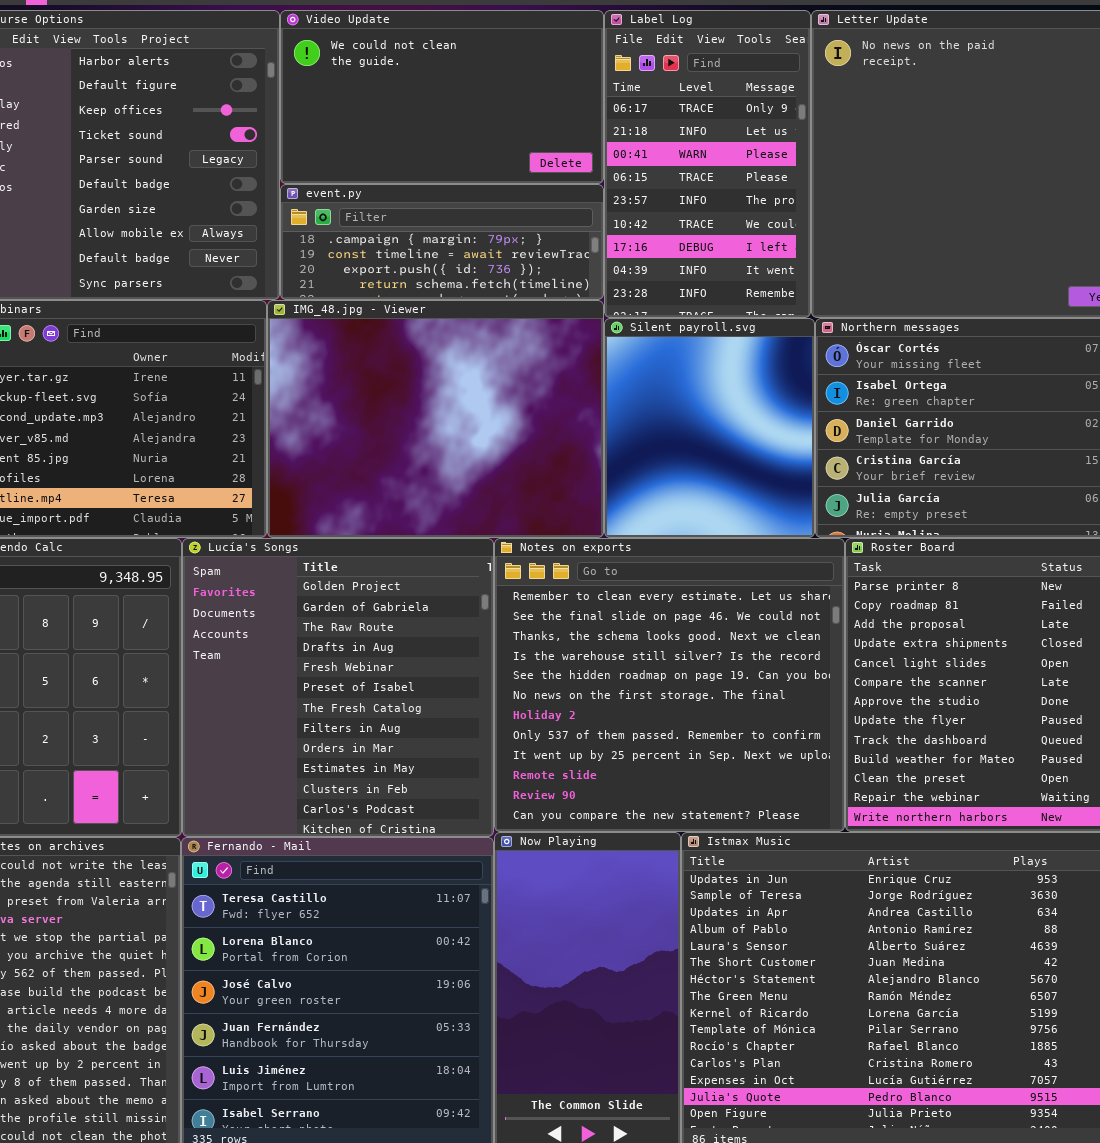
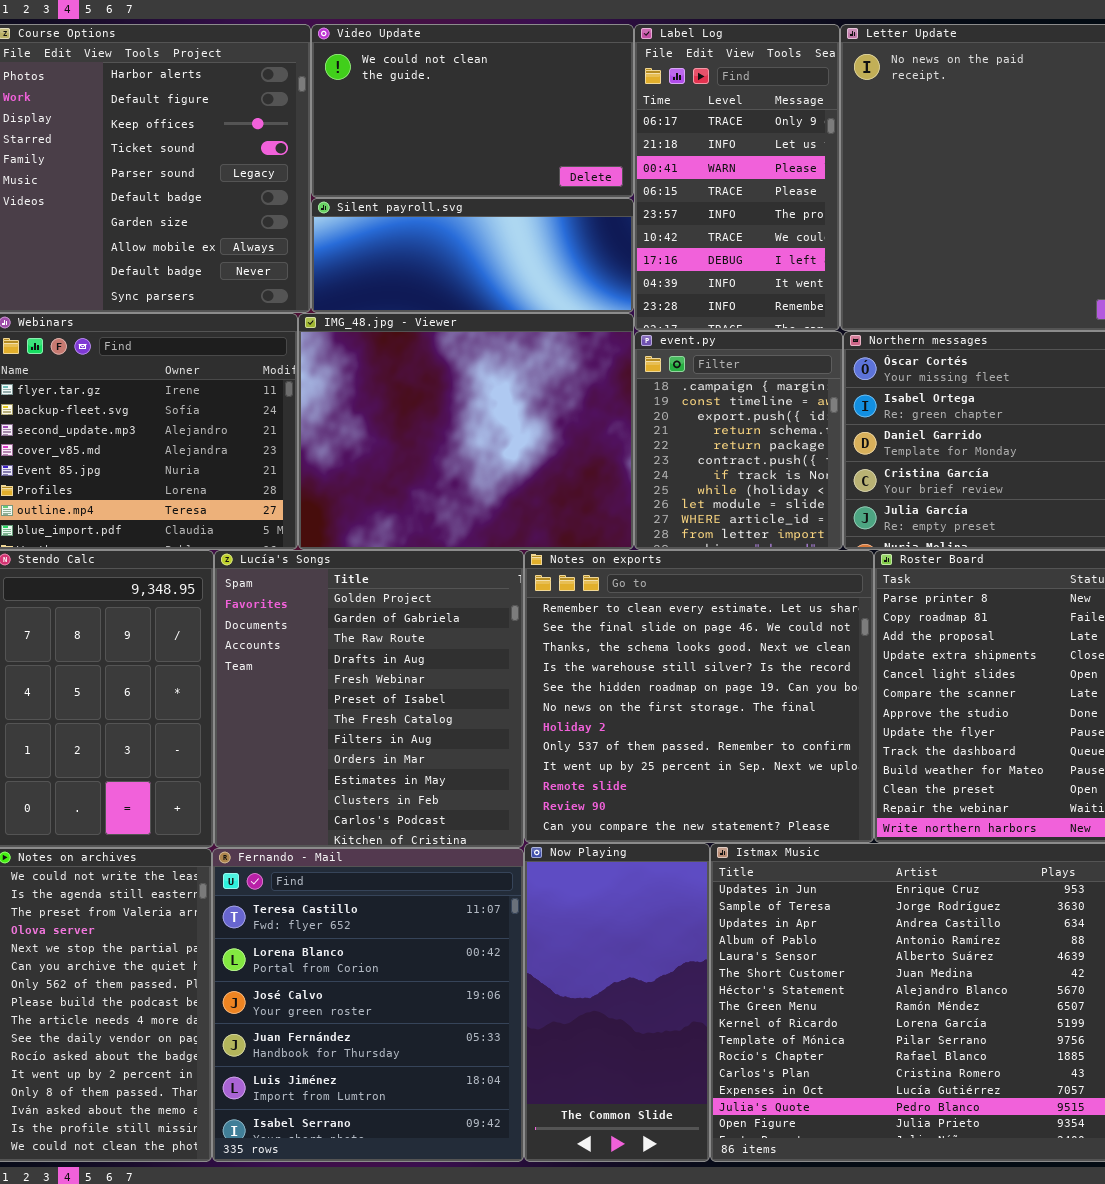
event.py: [280,184,604,300] -> [634,331,843,550], moved, resized
Silent payroll.svg: [604,318,815,538] -> [311,198,634,313], moved, resized

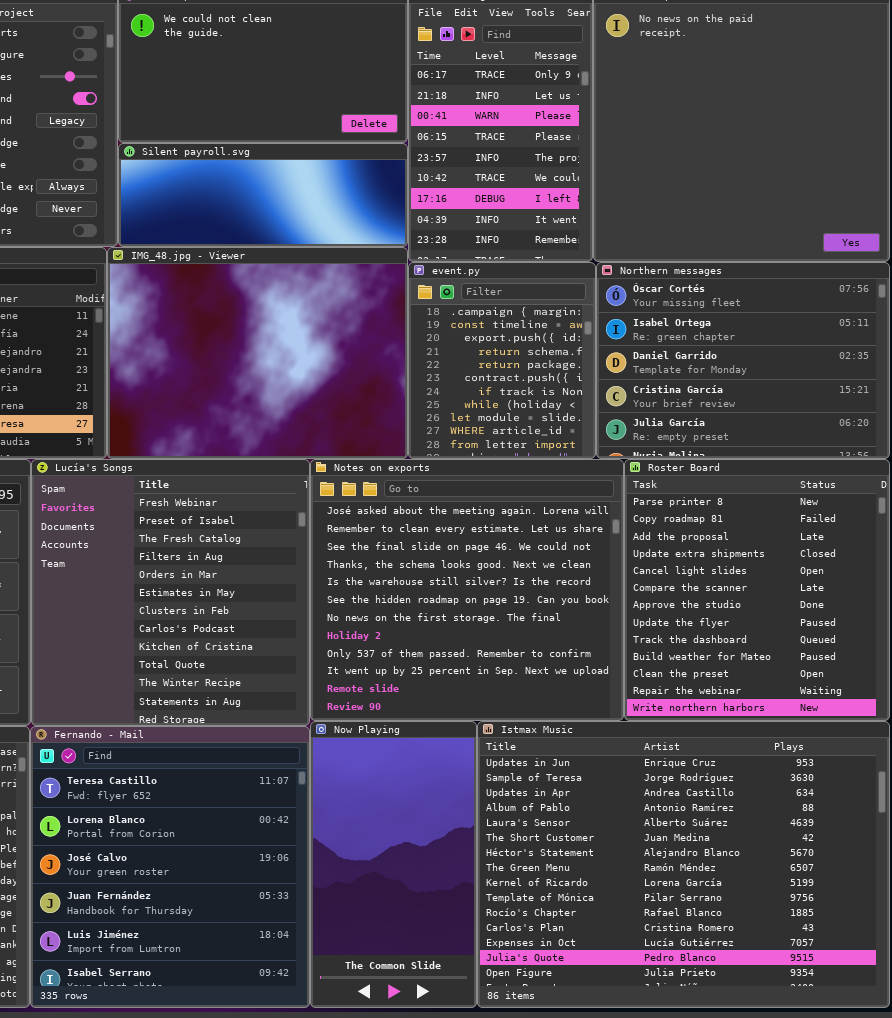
Lucía's Songs: [214,550,524,848] -> [31,459,310,726], scrolled down 4 rows
Notes on exports: [524,550,874,843] -> [310,459,624,721], scrolled up 1 row

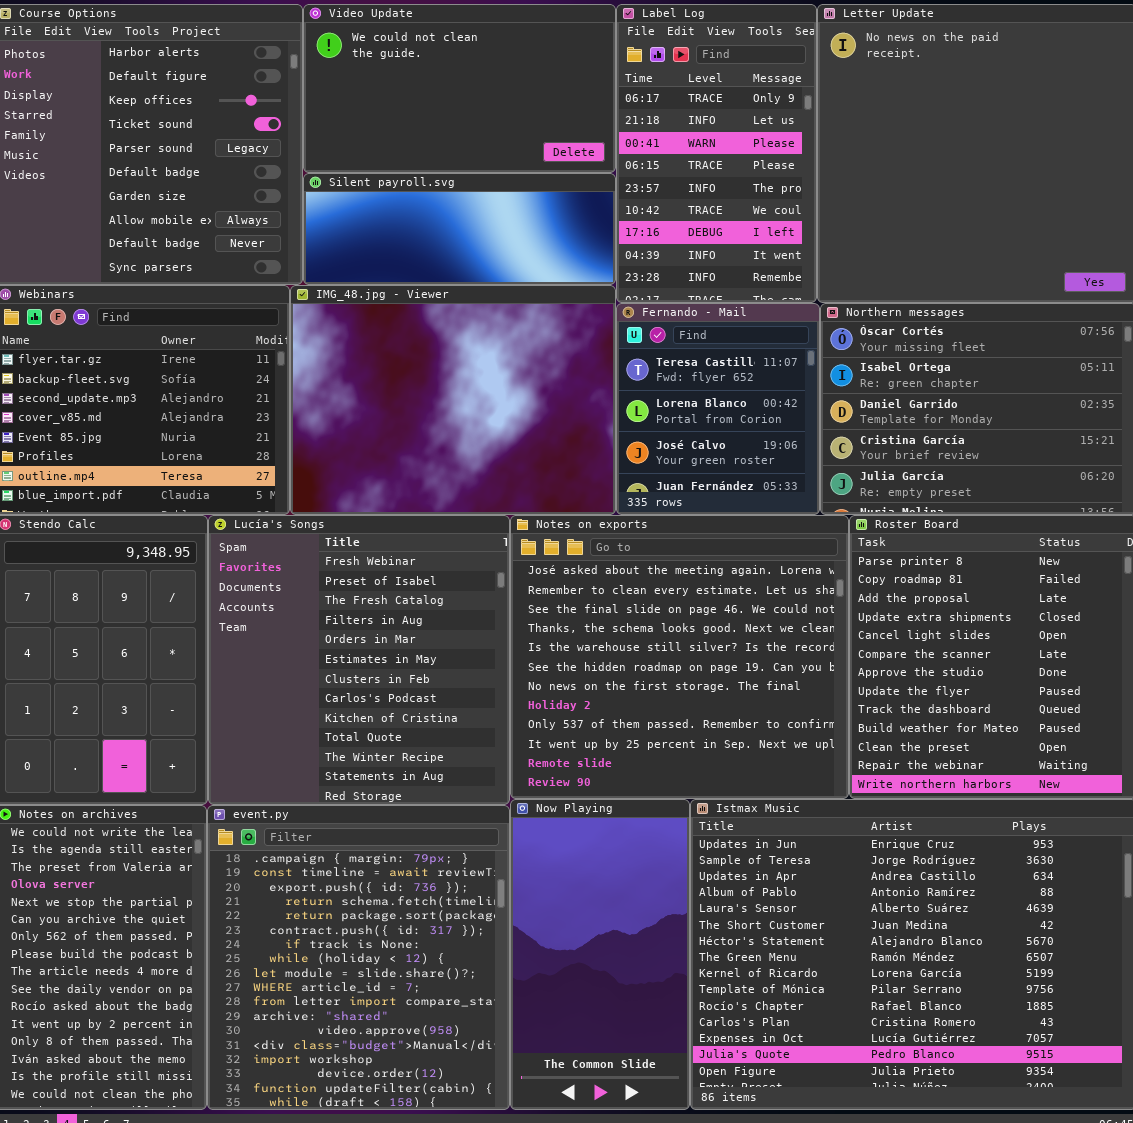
event.py: [408,262,596,459] -> [207,805,510,1110], moved, resized
Fernando - Mail: [30,726,310,1008] -> [616,303,820,515], moved, resized

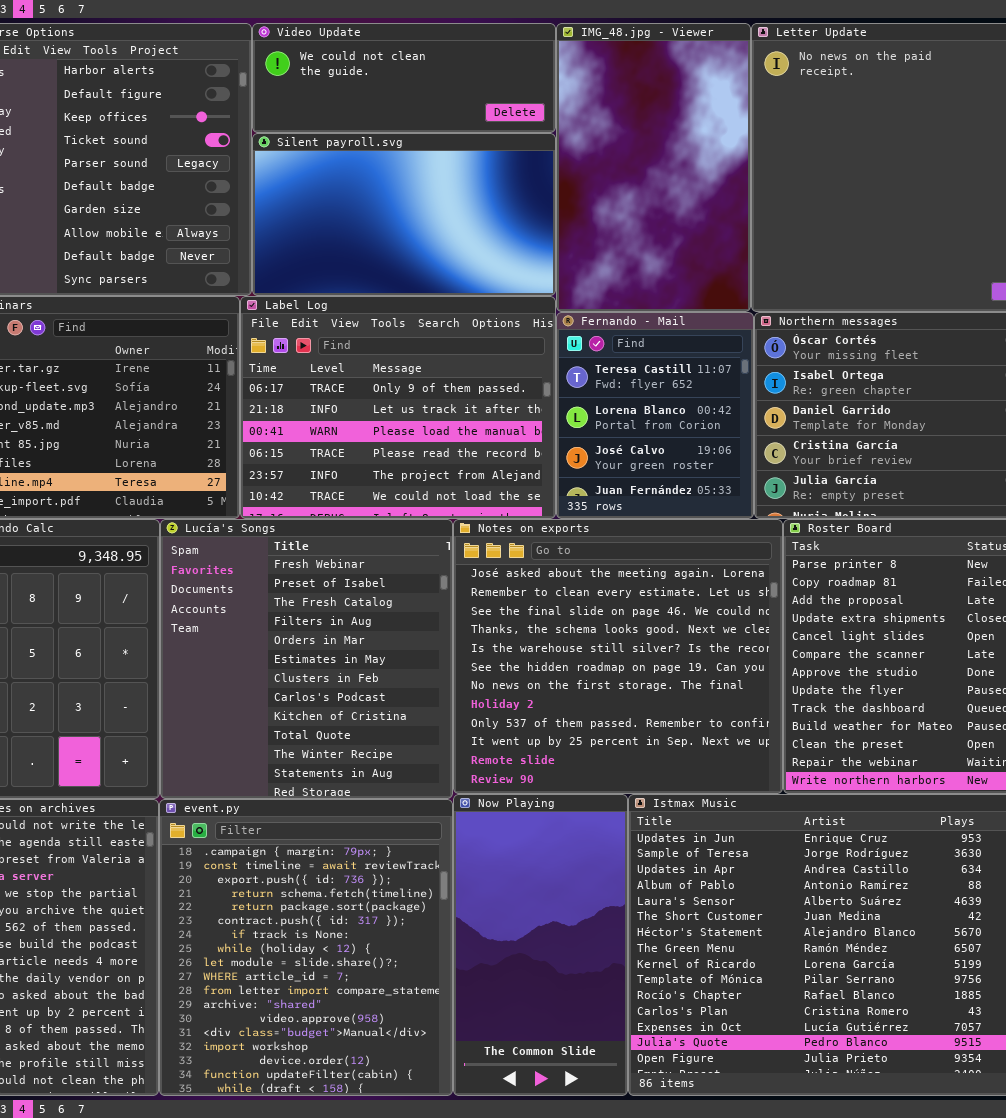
Video Update: [303,4,616,173] -> [252,23,556,133], resized
Label Log: [616,4,817,303] -> [240,296,556,519], moved, resized
Silent payroll.svg: [303,173,616,285] -> [252,133,556,296], resized
IMG_48.jpg - Viewer: [290,285,616,515] -> [556,23,751,312], moved, resized

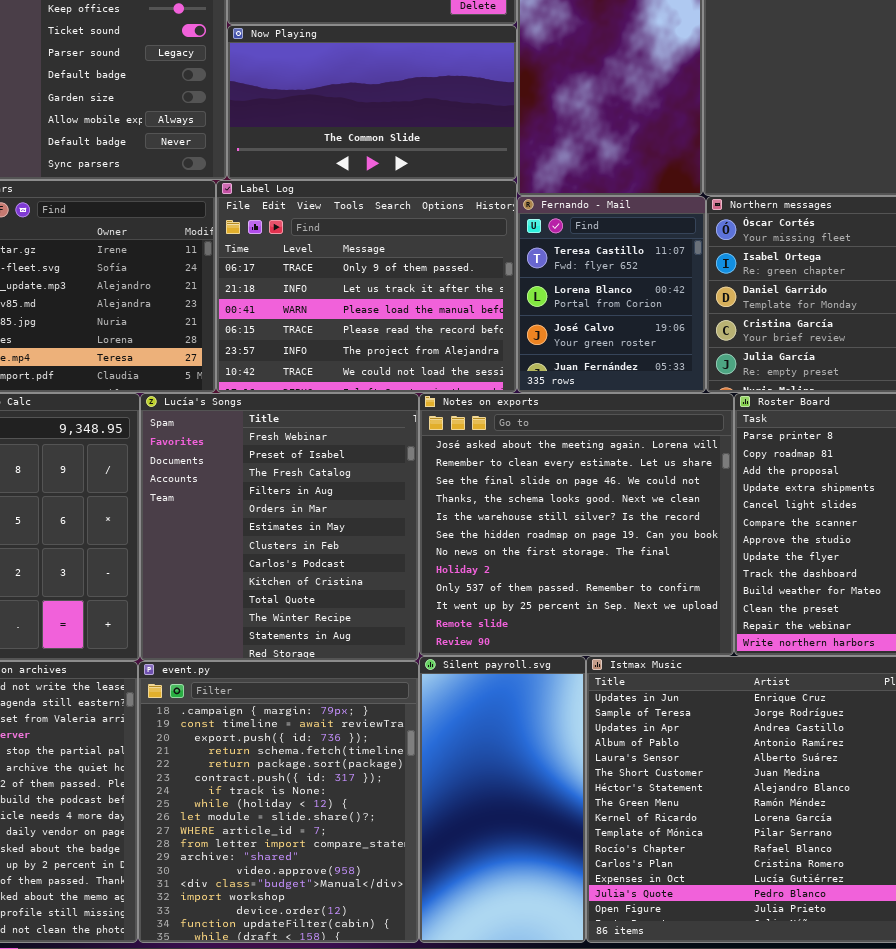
Silent payroll.svg: [252,133,556,296] -> [419,656,586,943], moved, resized
Now Playing: [453,794,628,1096] -> [227,25,517,180], moved, resized

